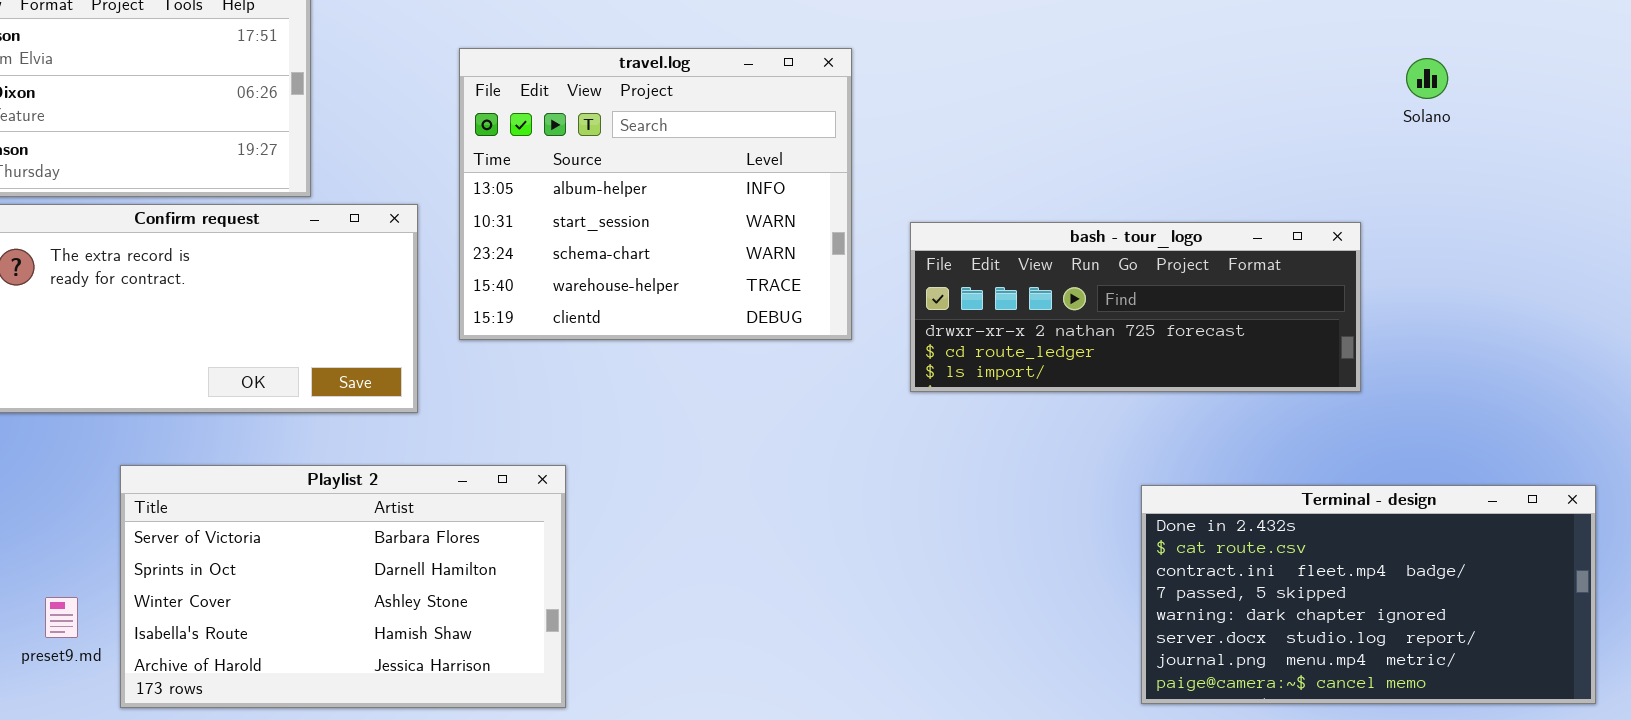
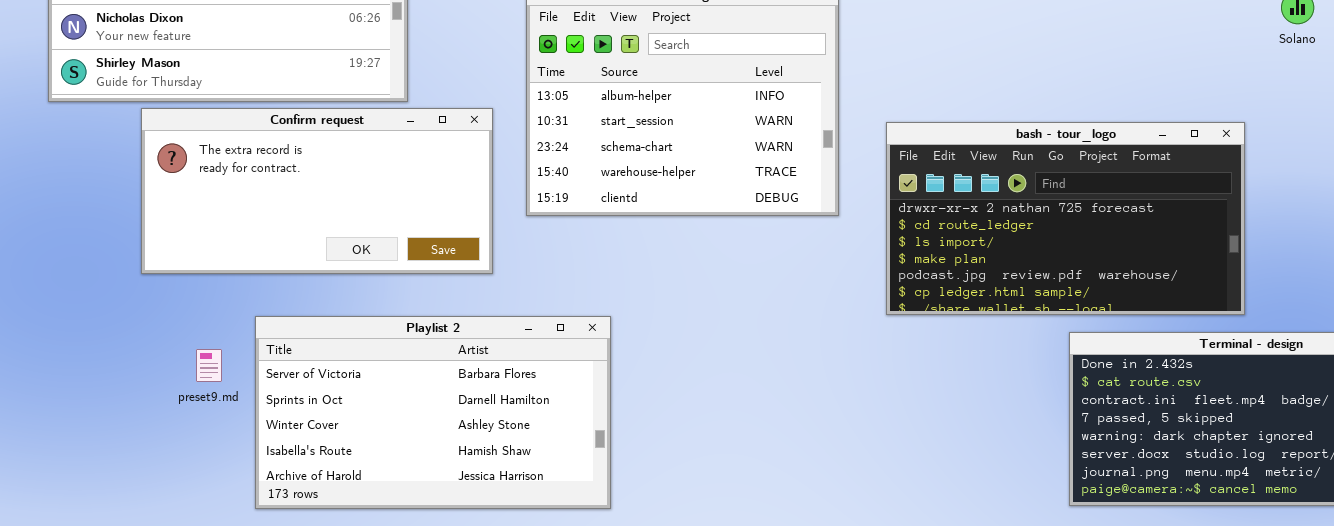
bash - tour_logo: [910,222,1361,392] -> [886,122,1245,315], resized
preset9.md: [45,597,78,638] -> [196,349,222,382], moved

